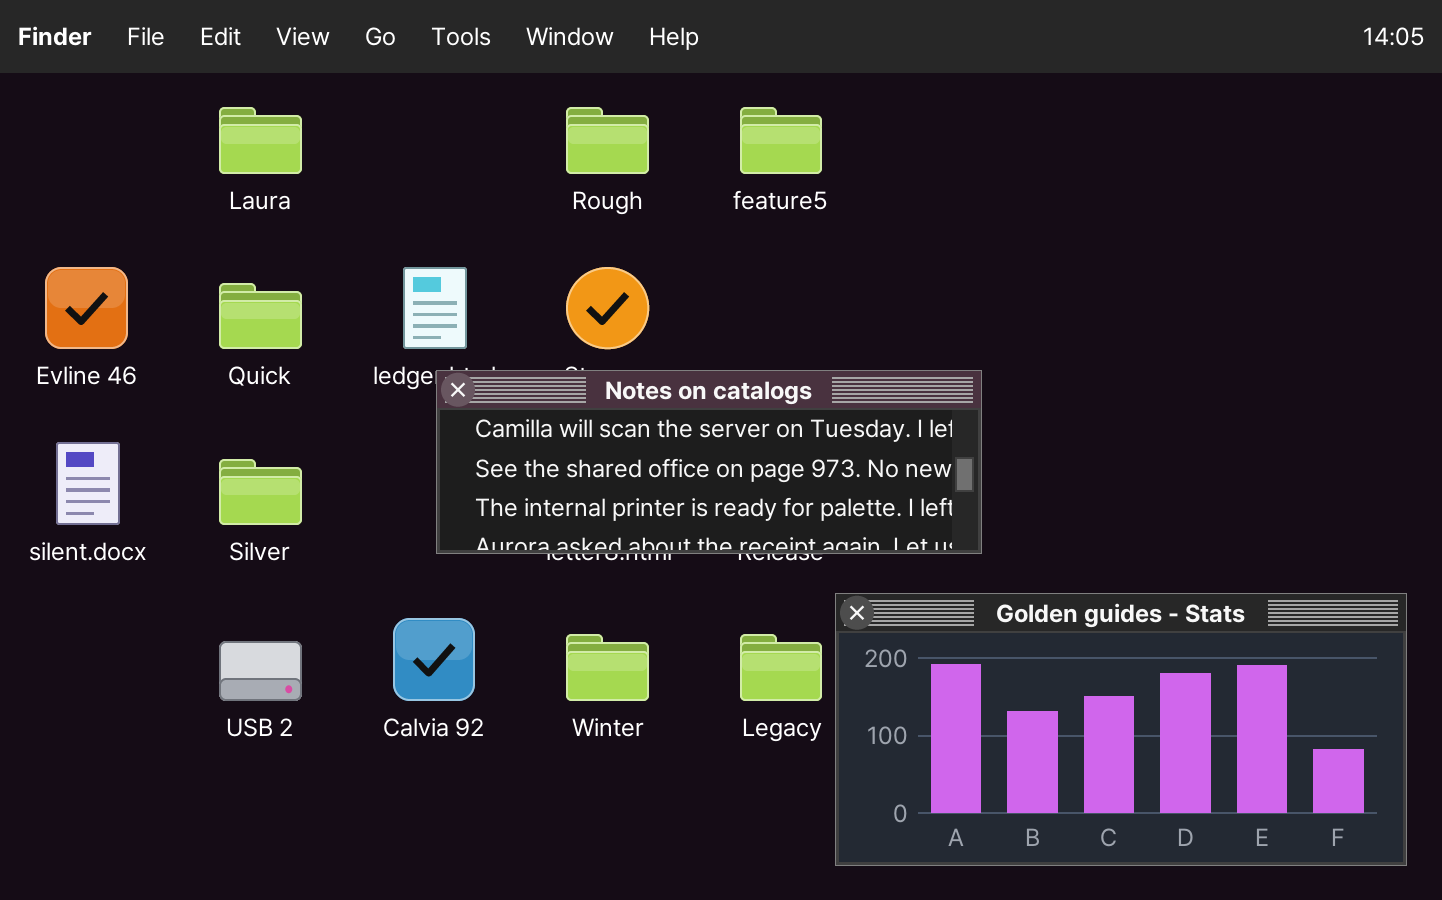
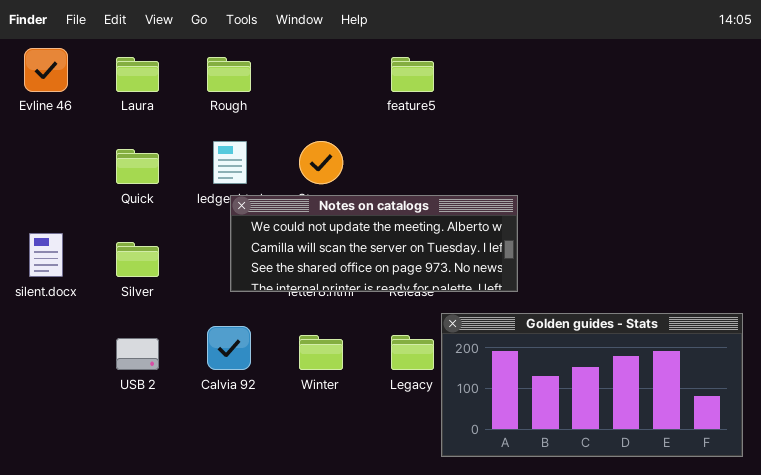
Rough: [566,107,649,174] -> [207,57,251,92], moved
Evline 46: [45,267,128,349] -> [24,48,68,92], moved
Notes on catalogs: [436,370,982,554] -> [230,195,518,292], scrolled up 1 row

